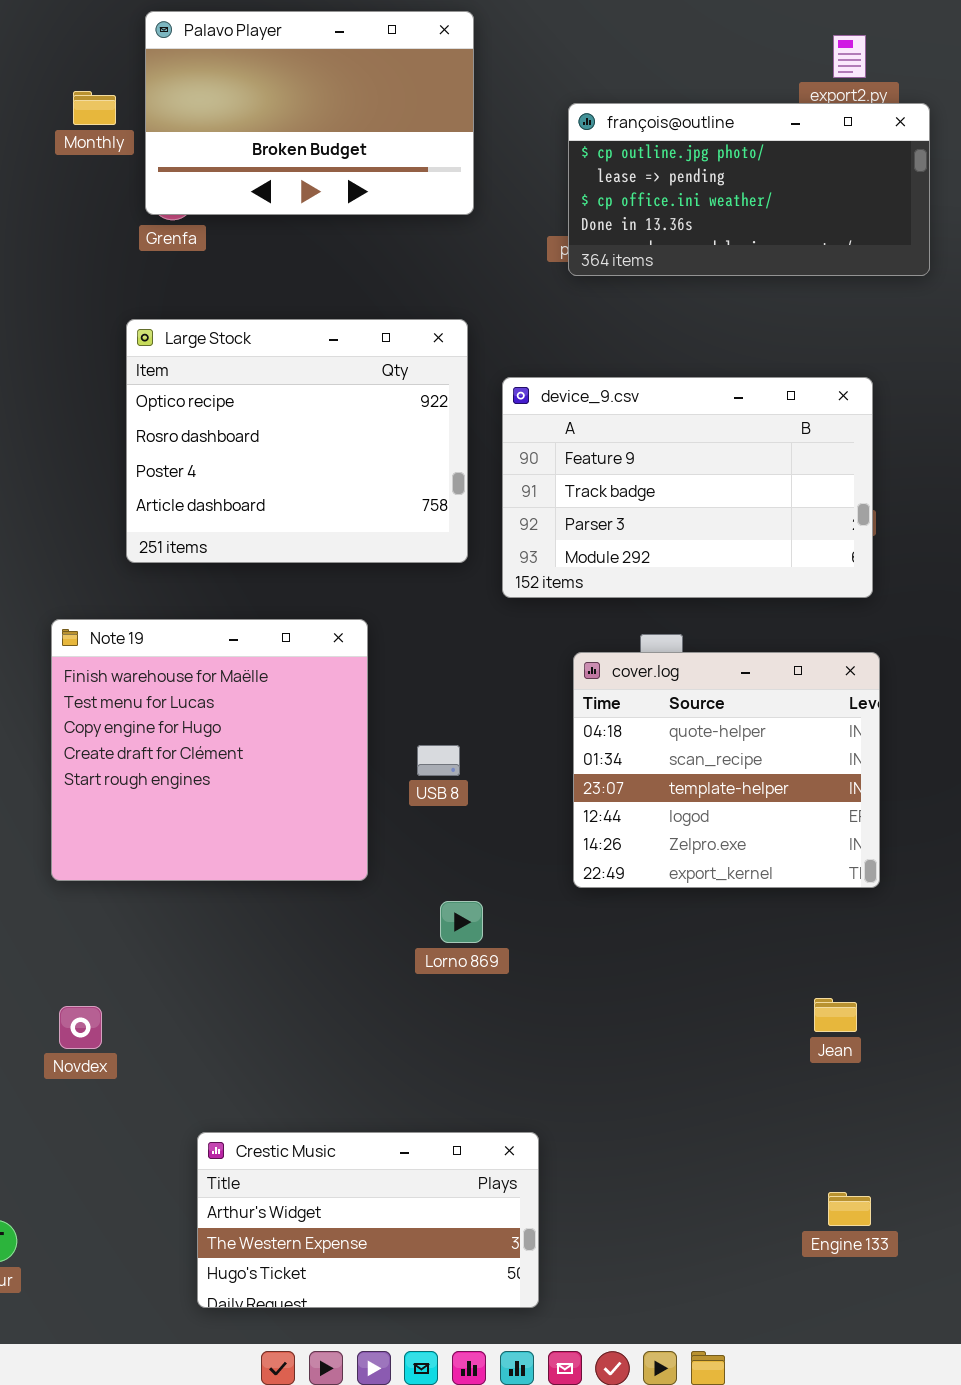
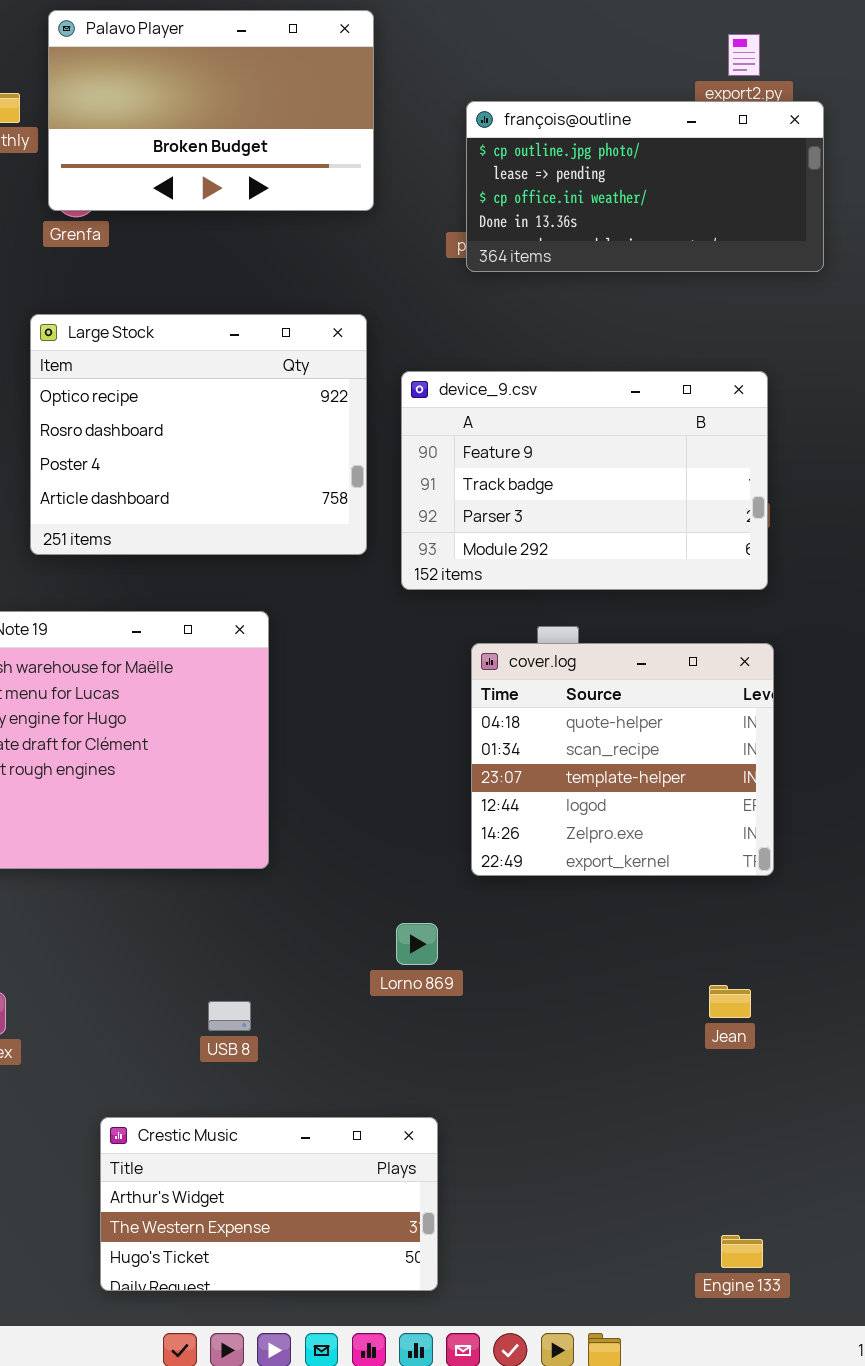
USB 8: [417,745,460,776] -> [208,1001,251,1031], moved
Lorno 869: [440,901,483,943] -> [396,923,438,965], moved
Engine 133: [828,1192,871,1226] -> [721,1235,763,1268], moved

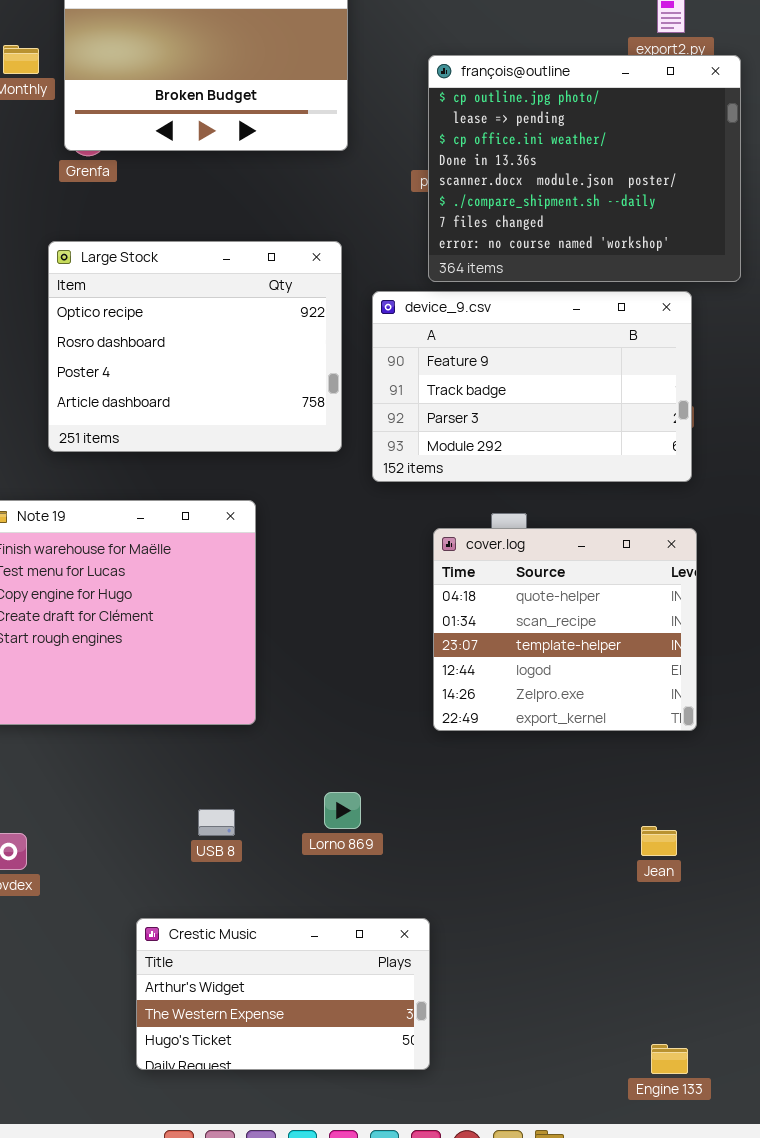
françois@outline: [466,101,824,272] -> [428,55,741,282], resized
Lorno 869: [396,923,438,965] -> [324,792,361,829], moved
USB 8: [208,1001,251,1031] -> [198,809,235,836], moved
Crestic Music: [100,1117,438,1291] -> [136,918,430,1070], moved

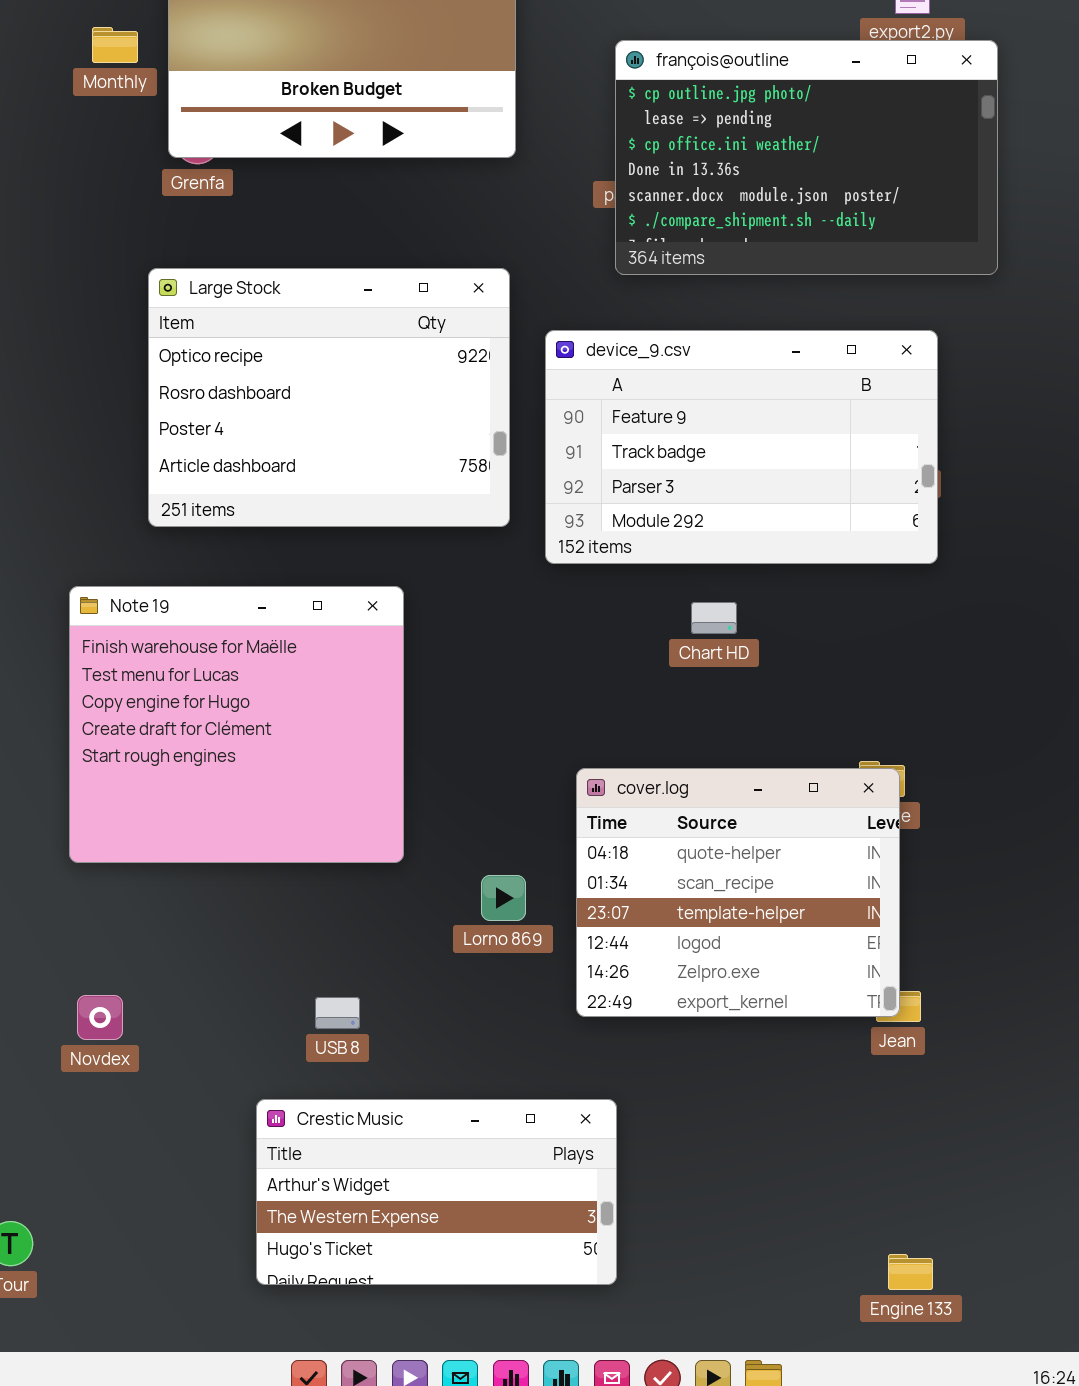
françois@outline: [428,55,741,282] -> [615,40,998,275], resized
cover.log: [433,528,697,731] -> [576,768,900,1017], moved
Lorno 869: [324,792,361,829] -> [481,875,526,921], moved
USB 8: [198,809,235,836] -> [315,997,360,1029], moved

